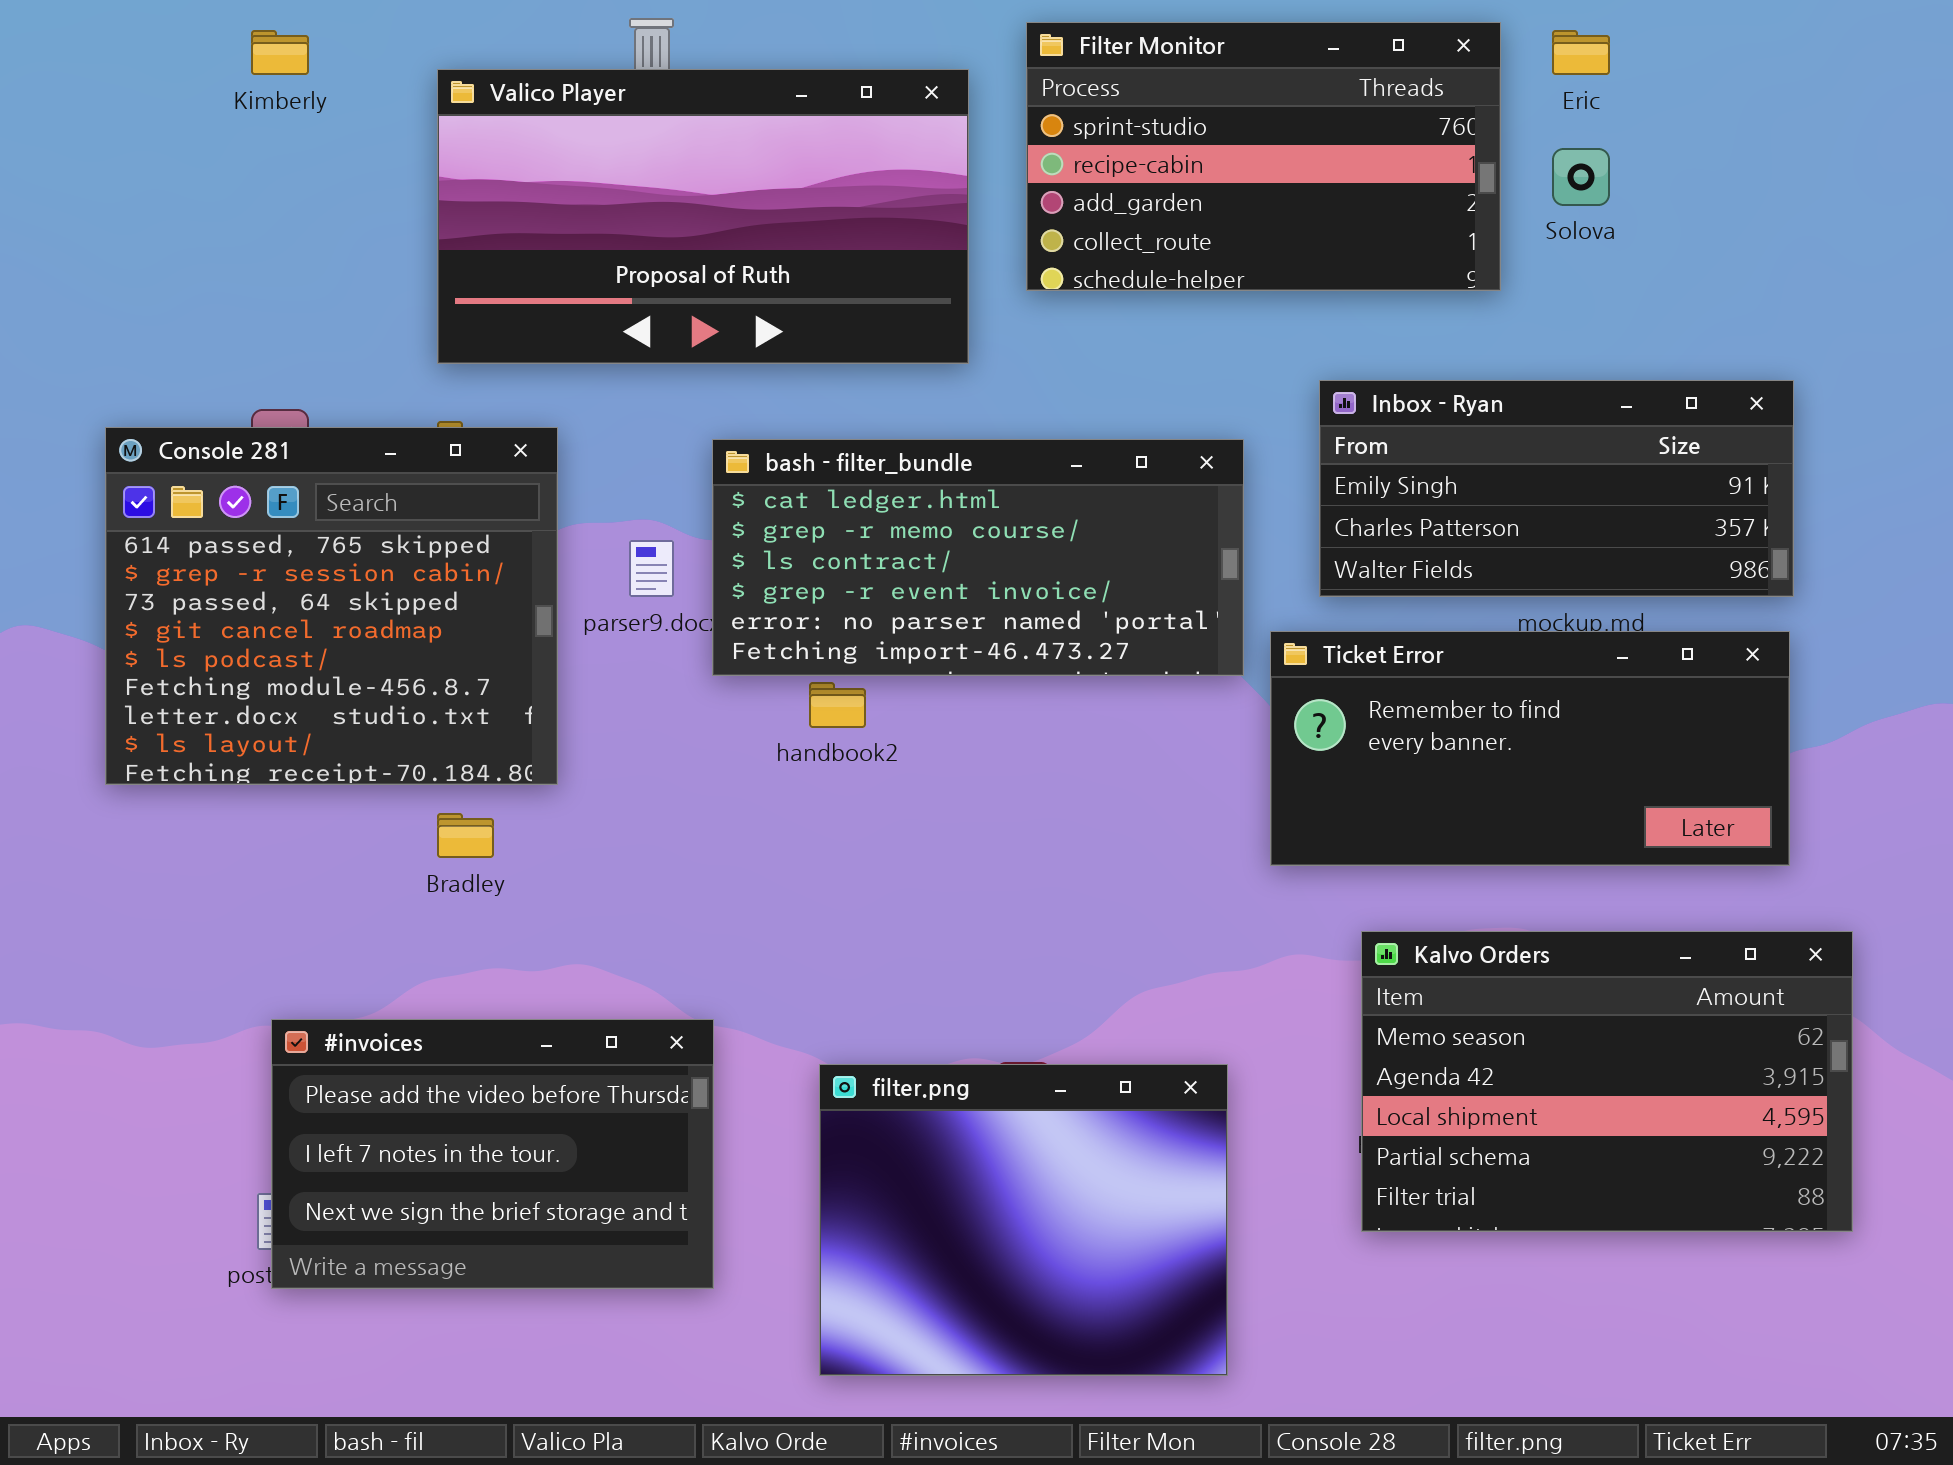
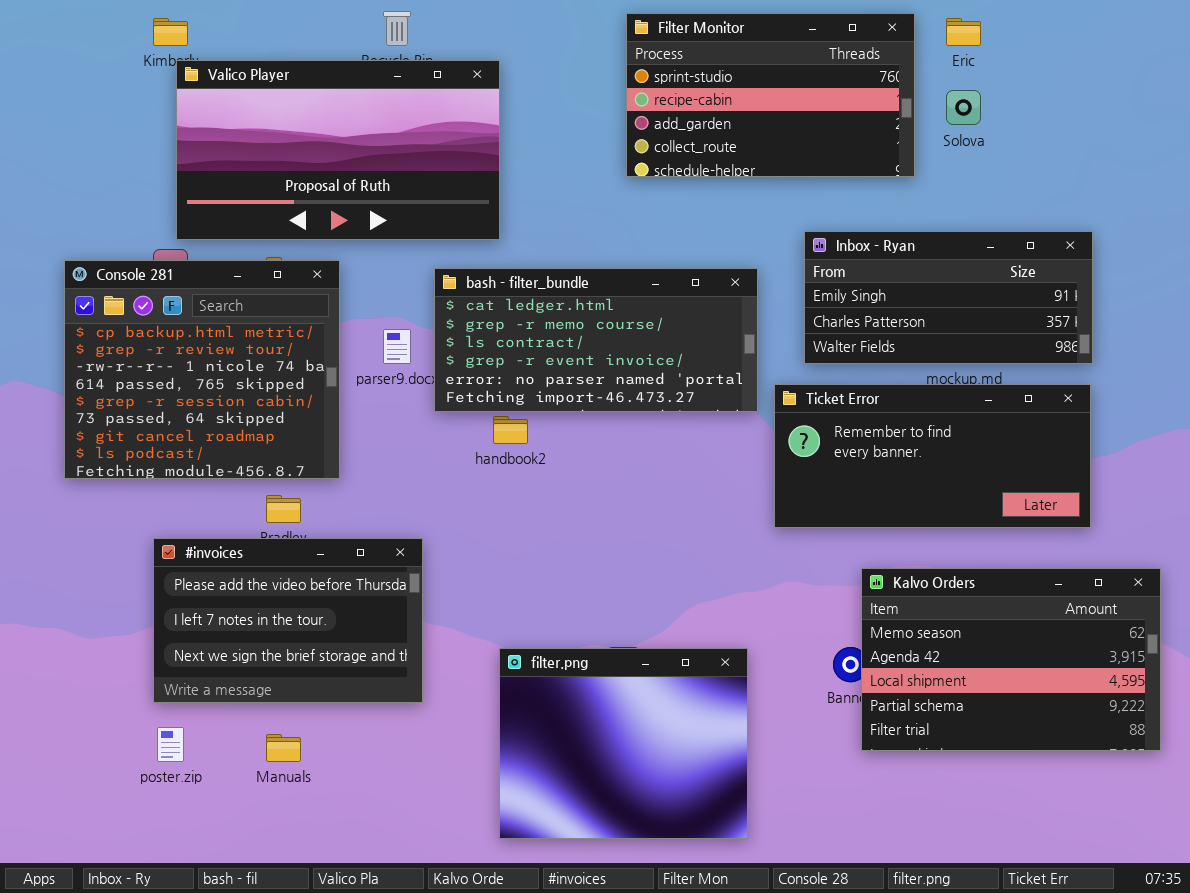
Valico Player: [437,69,969,364] -> [176,60,500,240], moved
Console 281: [105,427,558,785] -> [64,260,340,479], scrolled up 3 rows
Kalvo Orders: [1361,931,1853,1232] -> [861,568,1161,751], moved
#invoices: [271,1019,714,1289] -> [153,538,423,703], moved

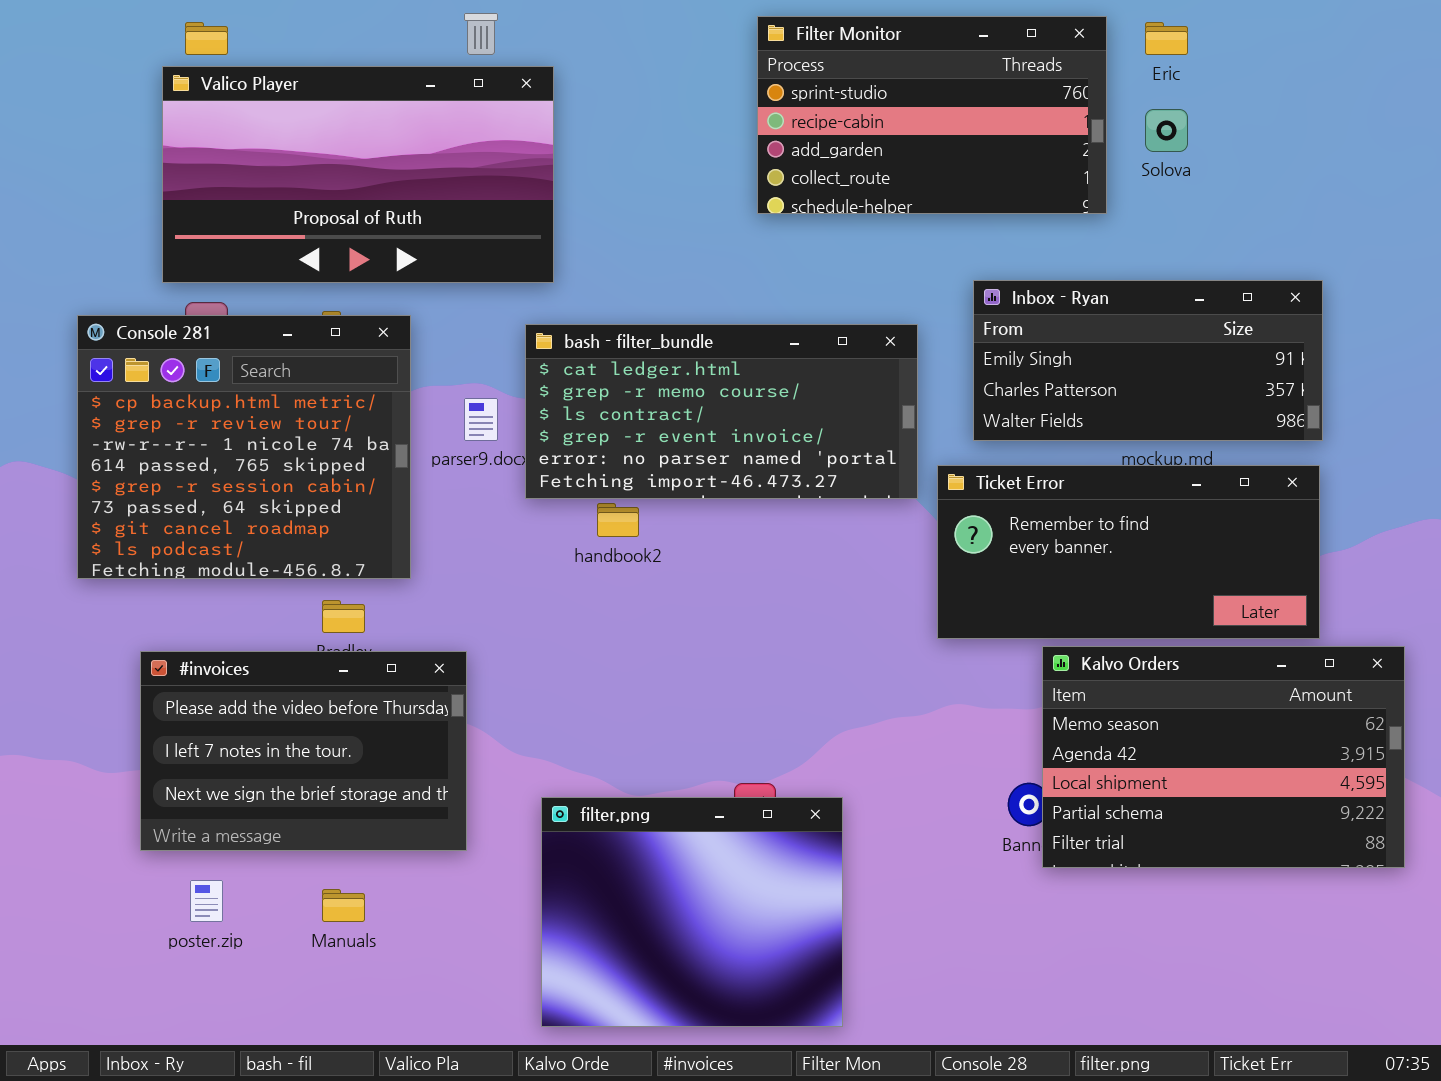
Valico Player: [176,60,500,240] -> [162,66,554,283], moved
#invoices: [153,538,423,703] -> [140,651,467,851], moved
Kalvo Orders: [861,568,1161,751] -> [1042,646,1405,868], moved
filter.png: [499,648,748,839] -> [541,797,843,1027], moved

